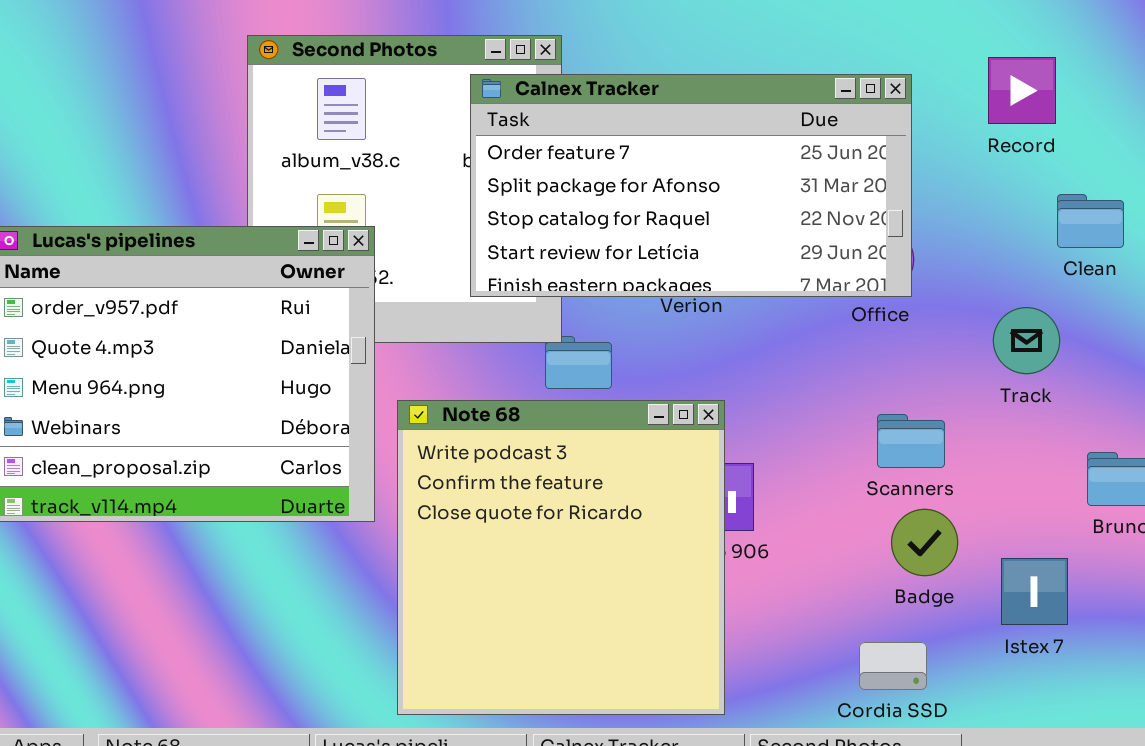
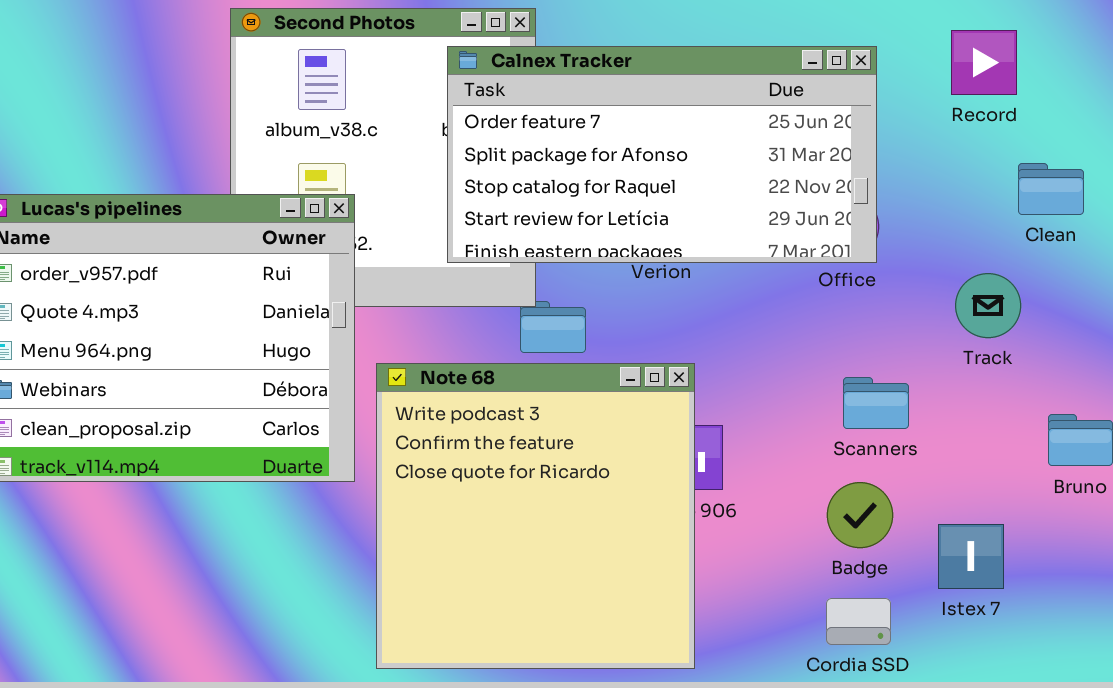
Badge: [891,509,958,576] -> [827,482,893,548], moved
Istex 7: [1001,558,1068,625] -> [938,524,1004,589], moved

